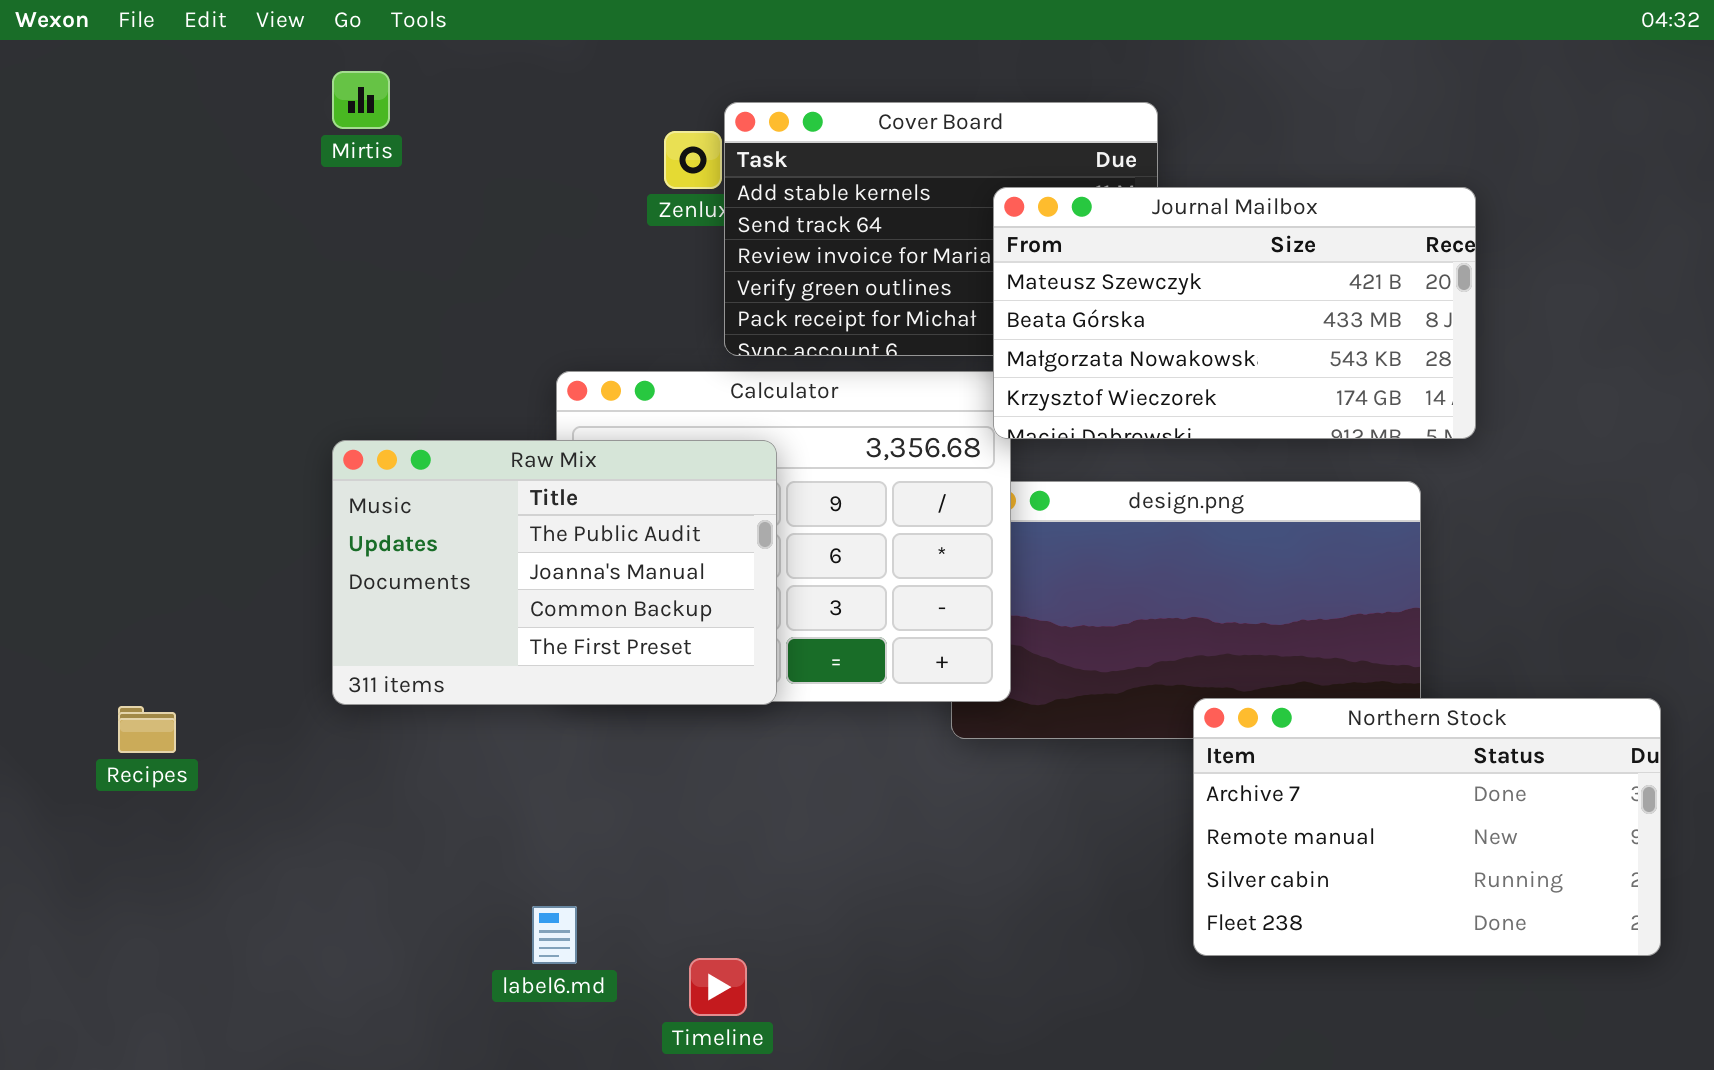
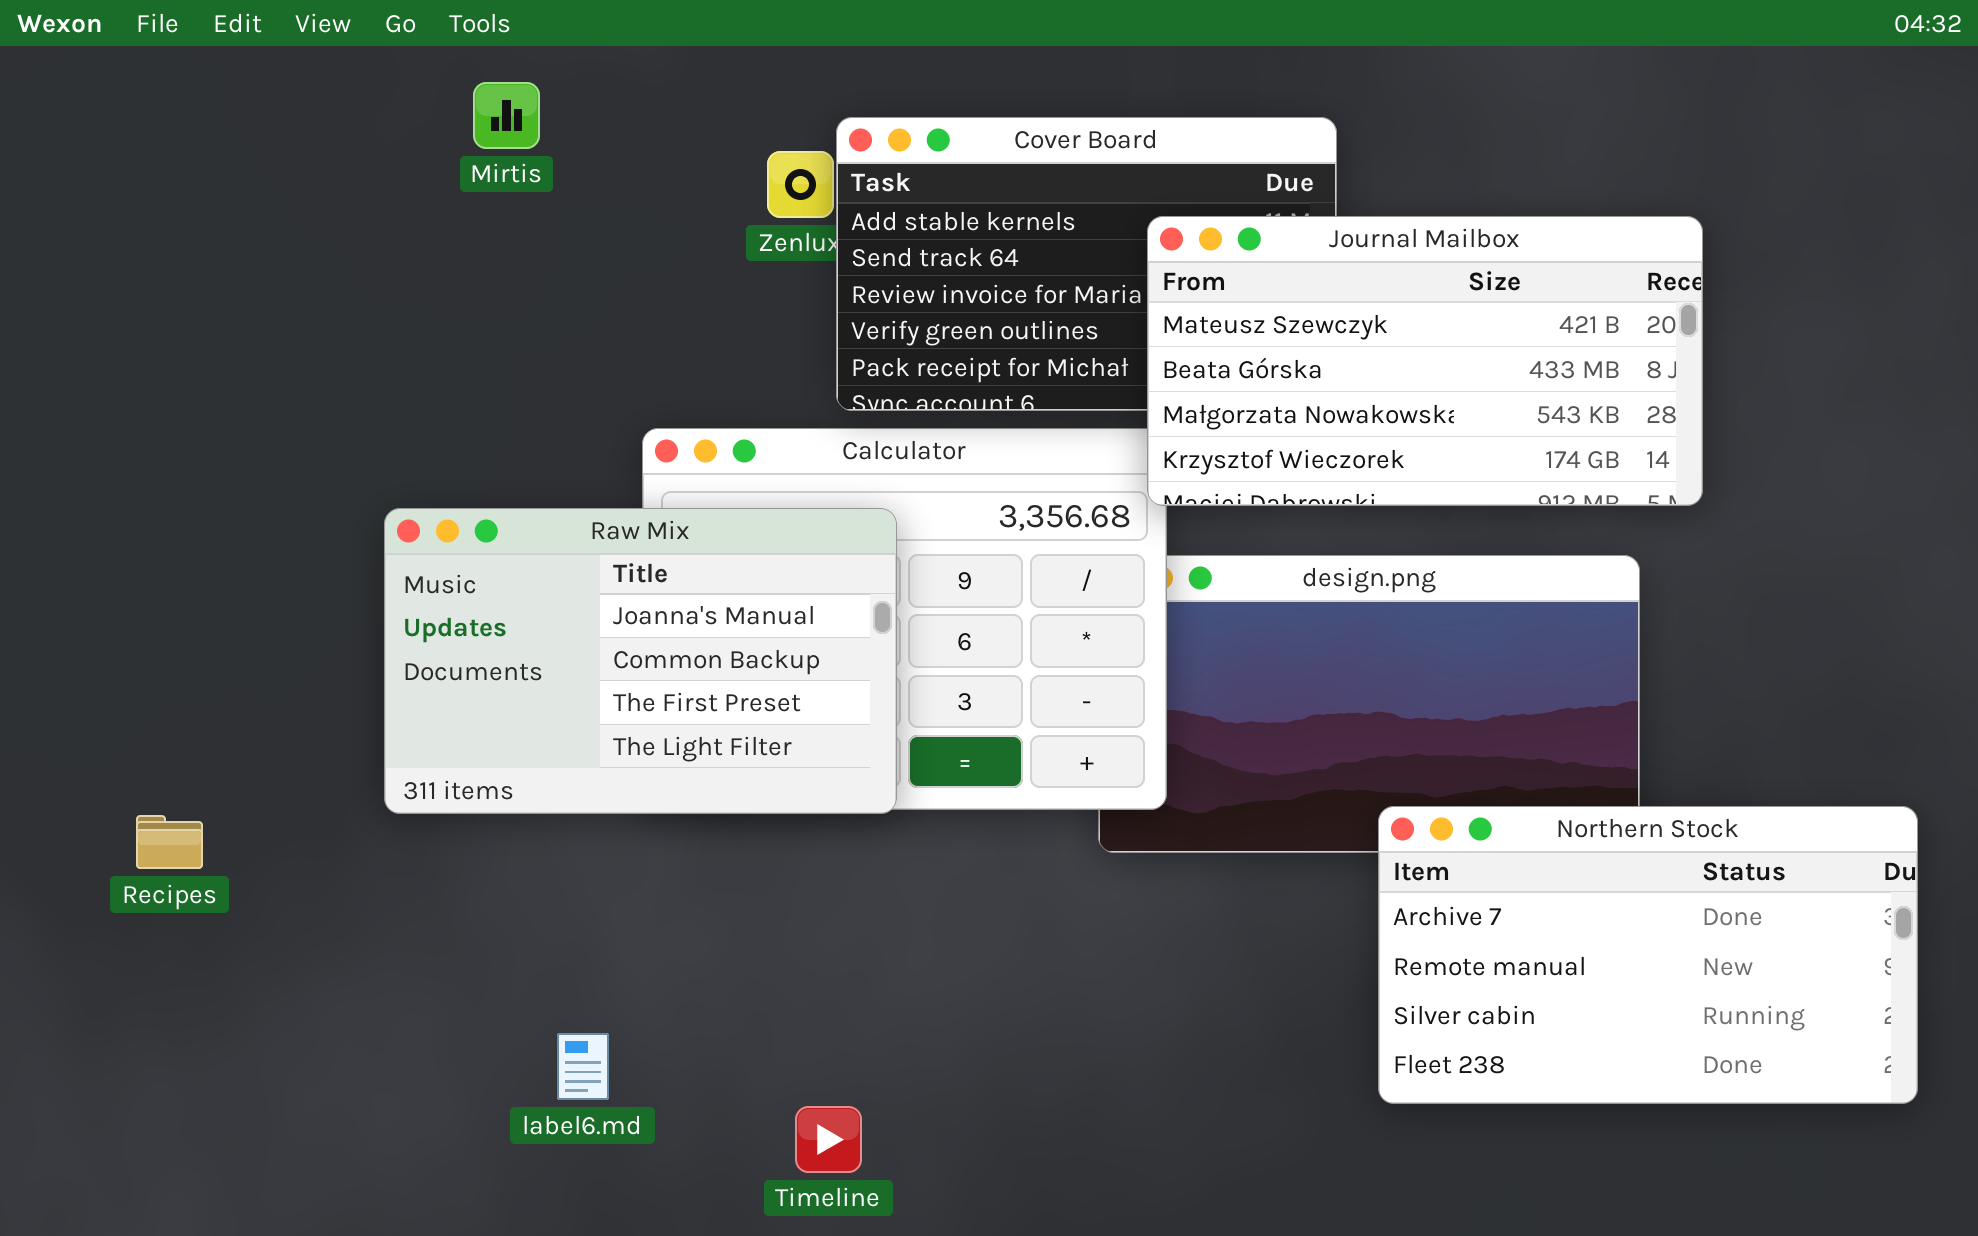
Mirtis: [332,71,390,129] -> [473,82,540,149], moved
Raw Mix: [332,440,777,705] -> [384,508,897,814], scrolled down 1 row
label6.md: [532,906,577,964] -> [557,1033,609,1100], moved

